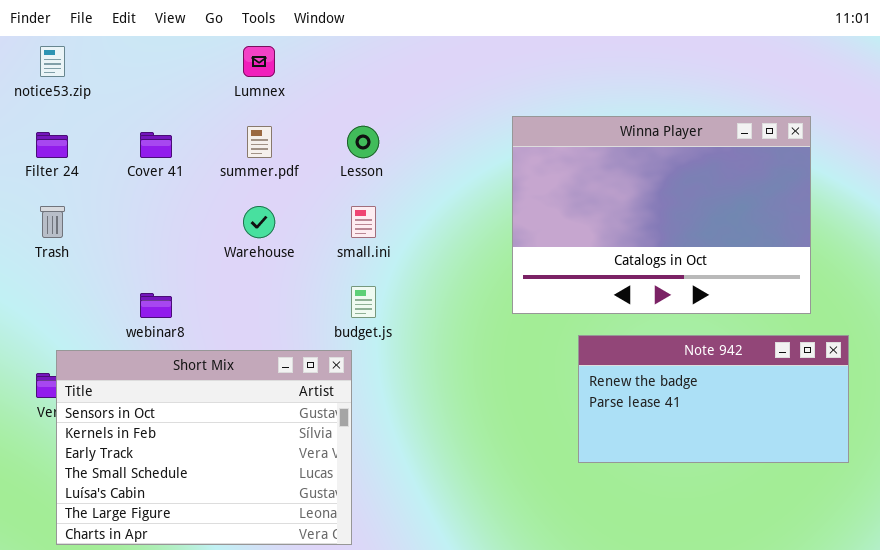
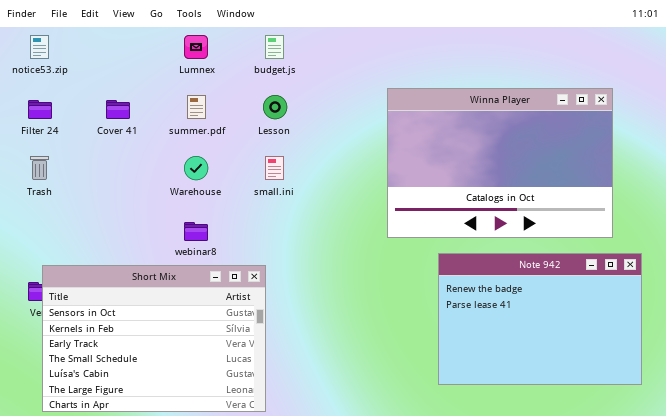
budget.js: [351,286,376,318] -> [265,35,284,59], moved
webinar8: [140,293,172,318] -> [184,222,208,241], moved
Note 942: [578,335,849,463] -> [438,253,642,385], resized

